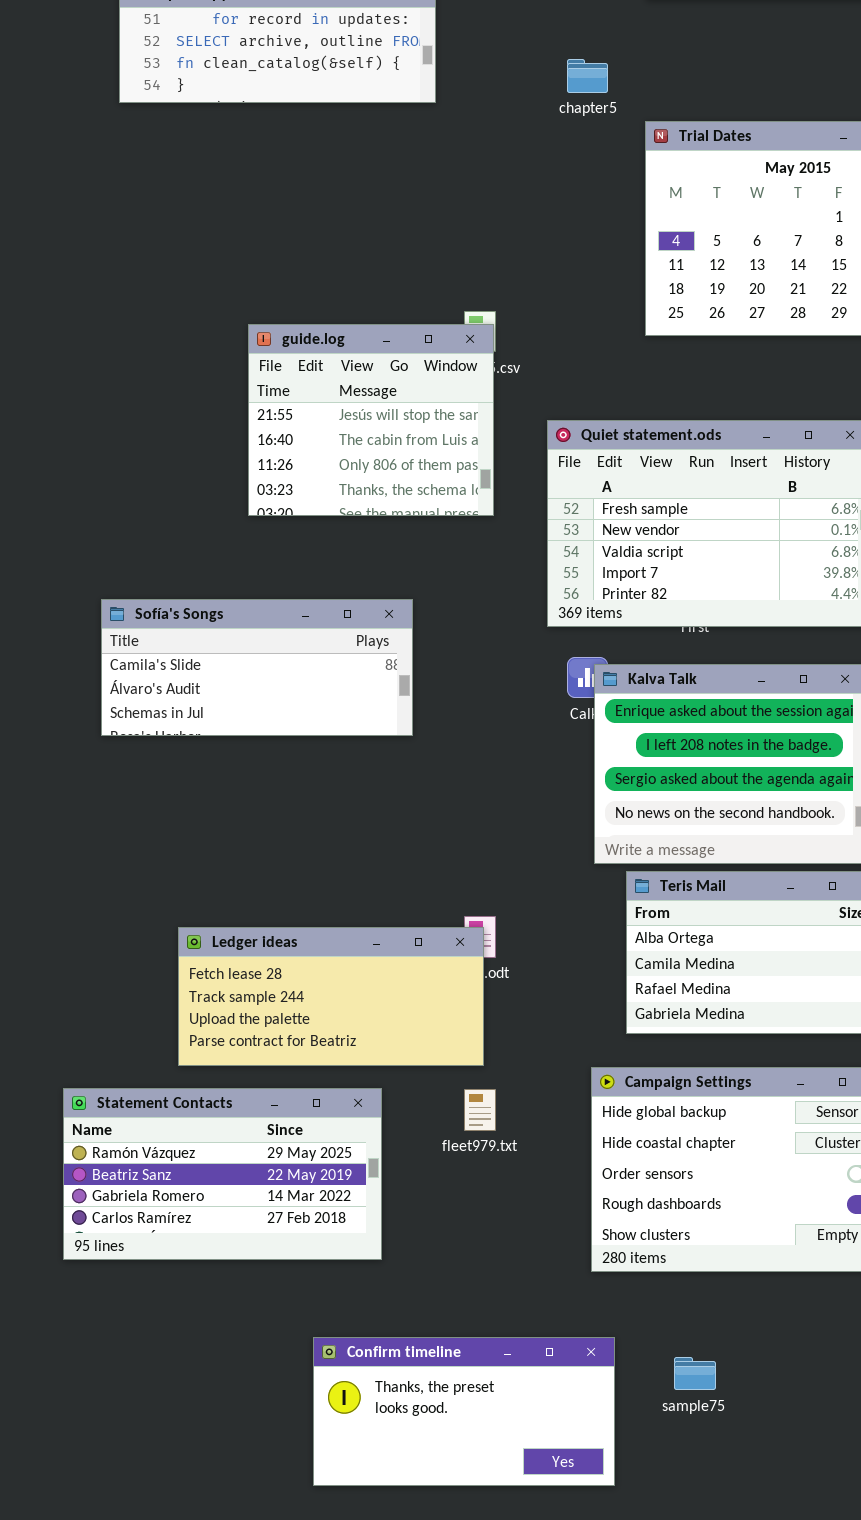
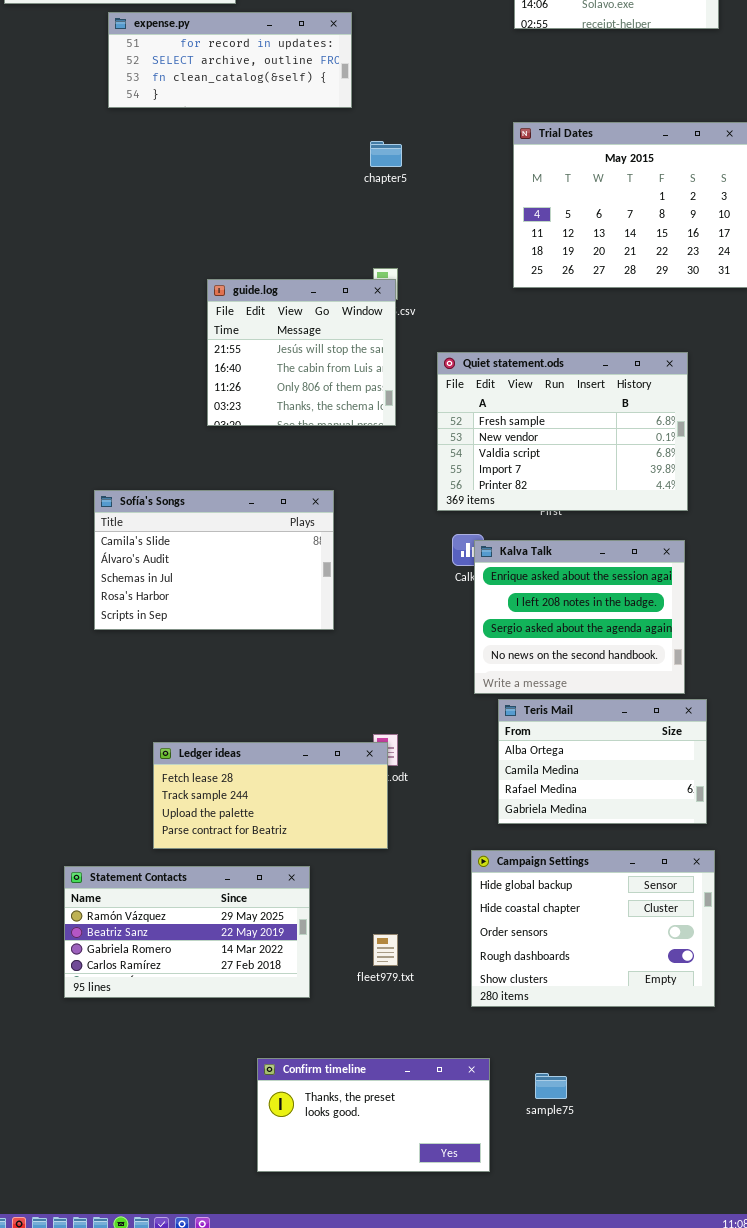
chapter5: [567,59,608,93] -> [370,141,402,167], moved
Sofía's Songs: [101,599,413,736] -> [94,490,334,630], resized
fleet979.txt: [464,1089,496,1131] -> [373,934,398,966], moved

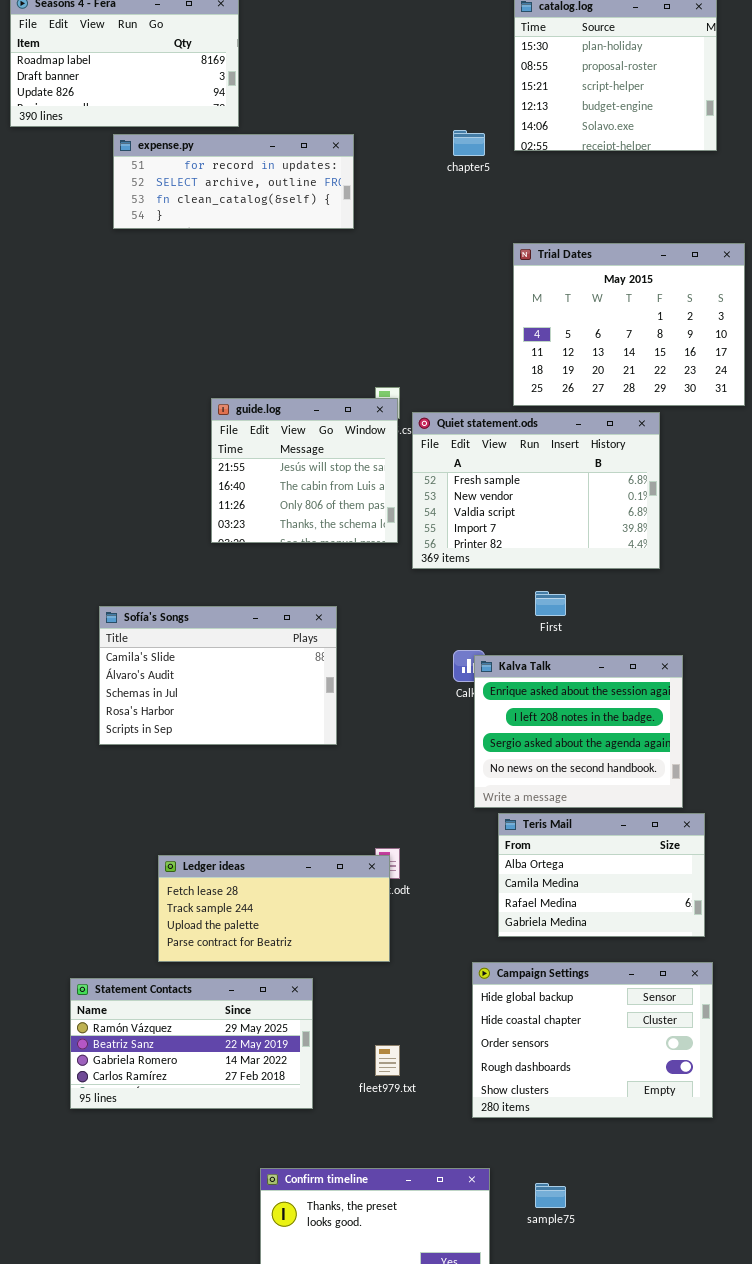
chapter5: [370,141,402,167] -> [453,130,485,156], moved
Quiet statement.ods: [437,352,688,511] -> [412,412,660,569], moved

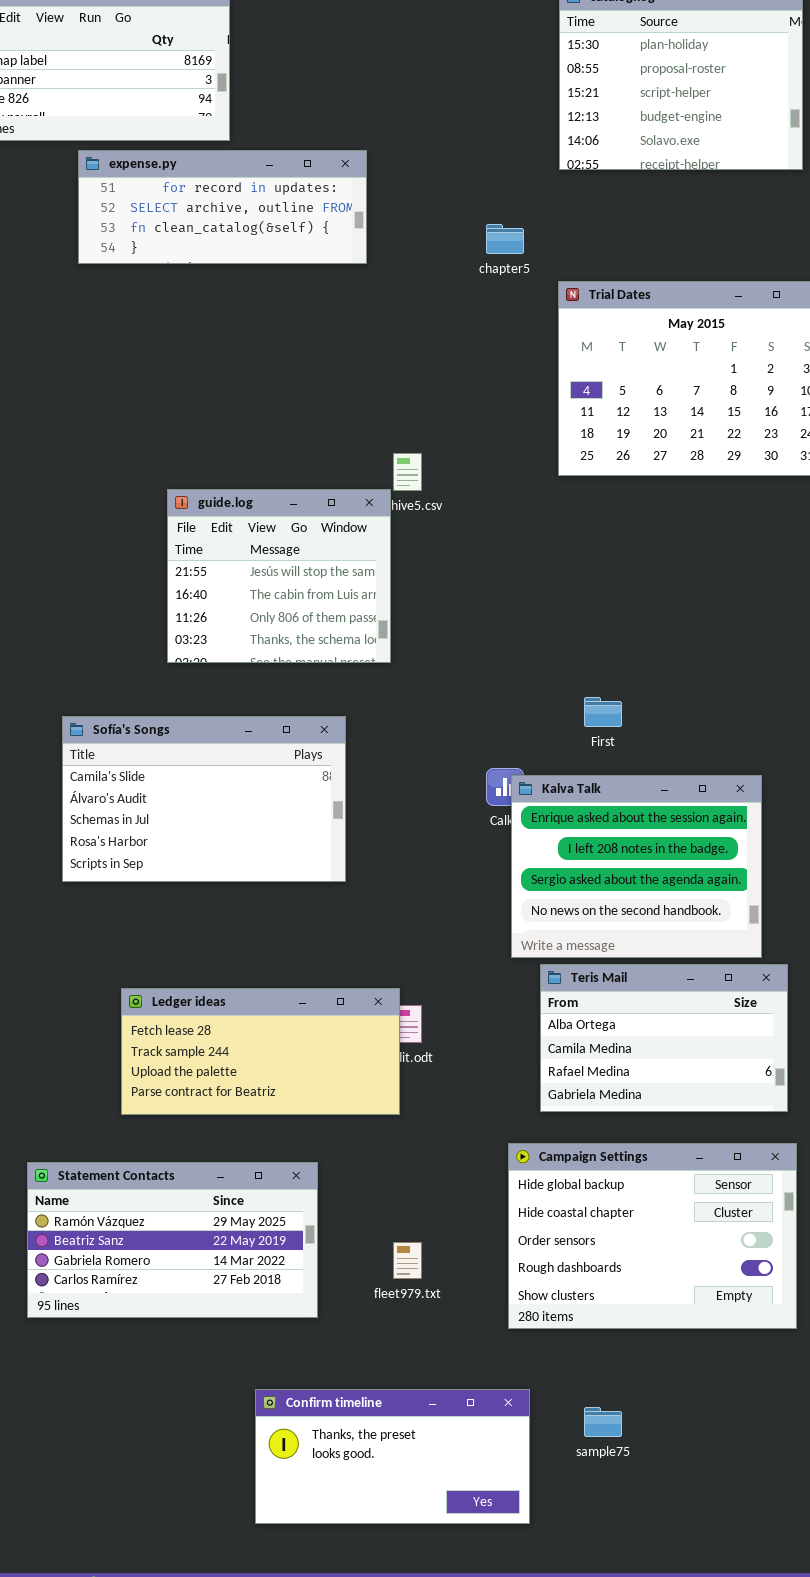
chapter5: [453,130,485,156] -> [486,224,524,254], moved
guide.log: [211,398,398,543] -> [167,489,391,663], moved
Quiet statement.ods: [412,412,660,569] -> none, closed
Ledger ideas: [158,855,390,962] -> [121,988,400,1115], moved

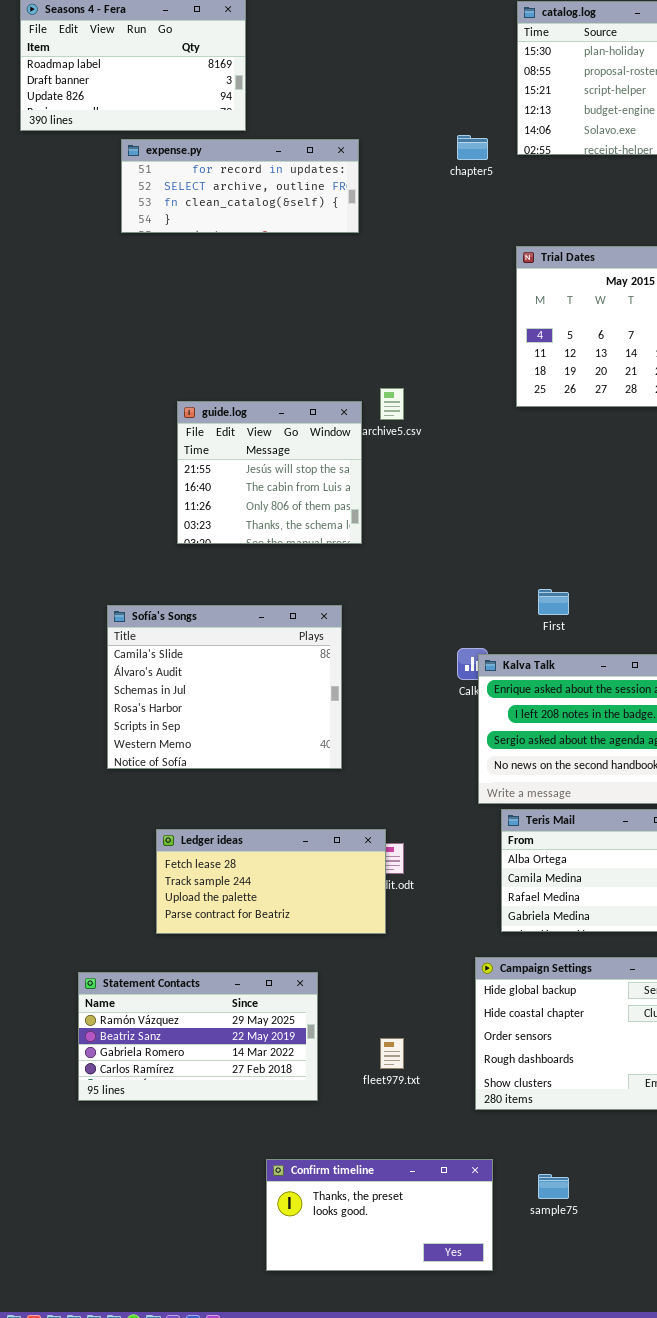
chapter5: [486,224,524,254] -> [457,135,488,160], moved
guide.log: [167,489,391,663] -> [177,401,362,544], moved
Sofía's Songs: [62,716,346,882] -> [107,605,342,769], resized

